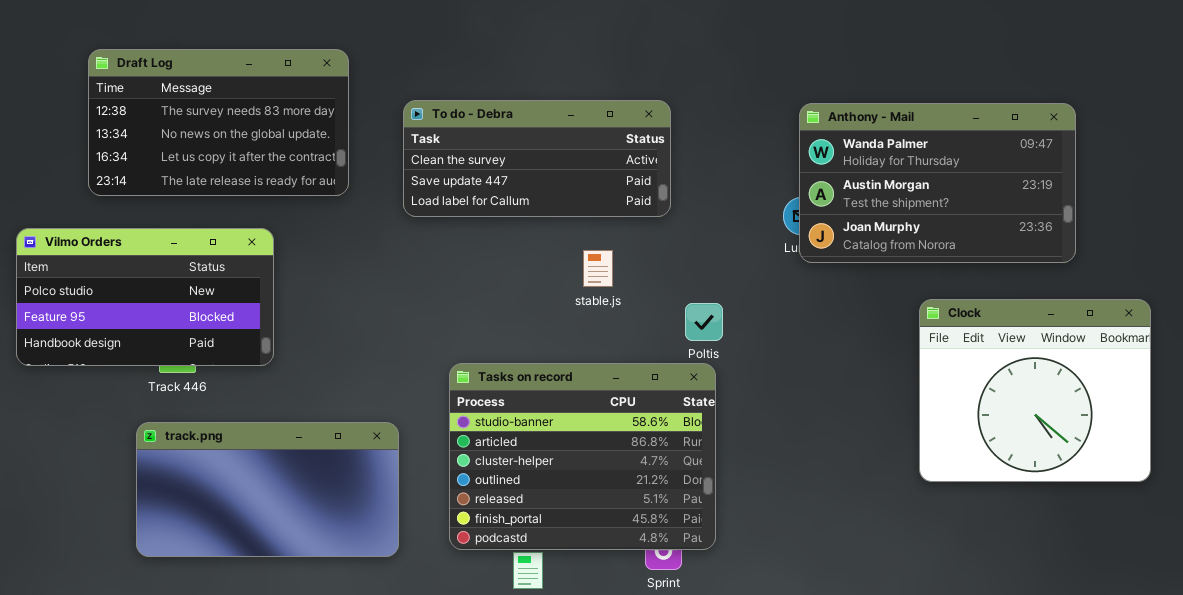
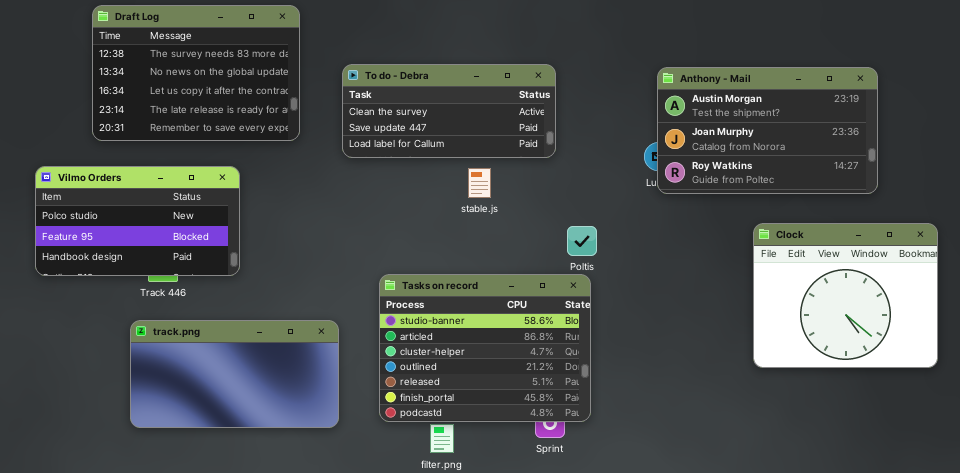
Draft Log: [88,49,349,196] -> [92,5,300,141], resized
Anthony - Mail: [799,103,1076,263] -> [657,67,878,194], scrolled down 1 row
stable.js: [583,250,613,287] -> [468,168,491,198], moved

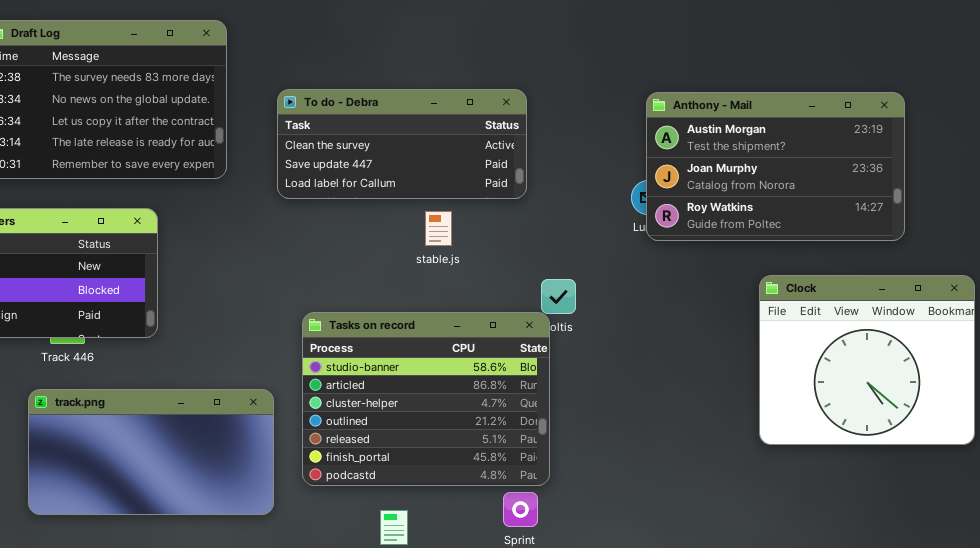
Tasks on record: [379,274,591,422] -> [302,312,550,486], moved

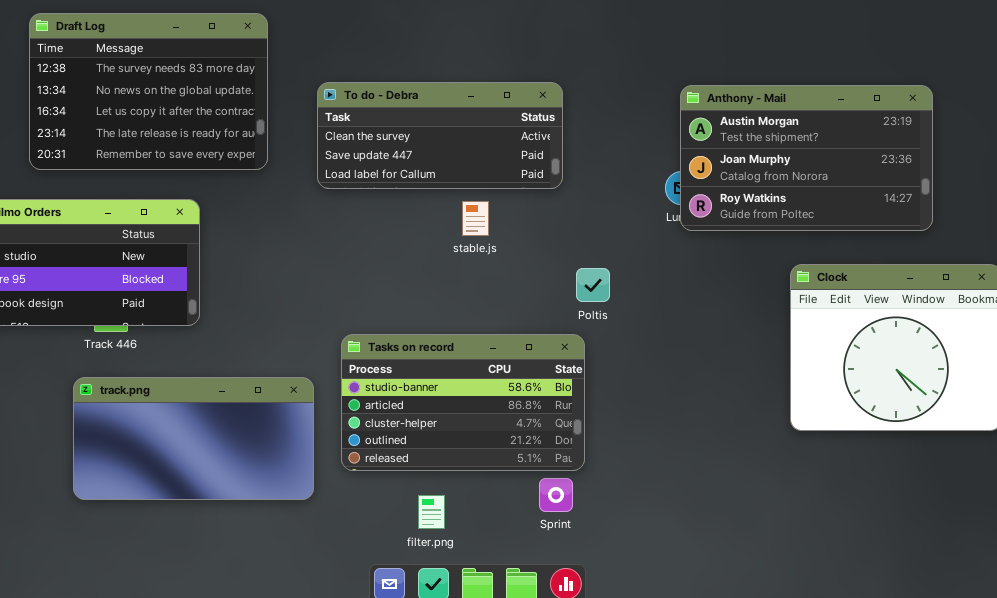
Tasks on record: [302,312,550,486] -> [341,334,585,471], resized

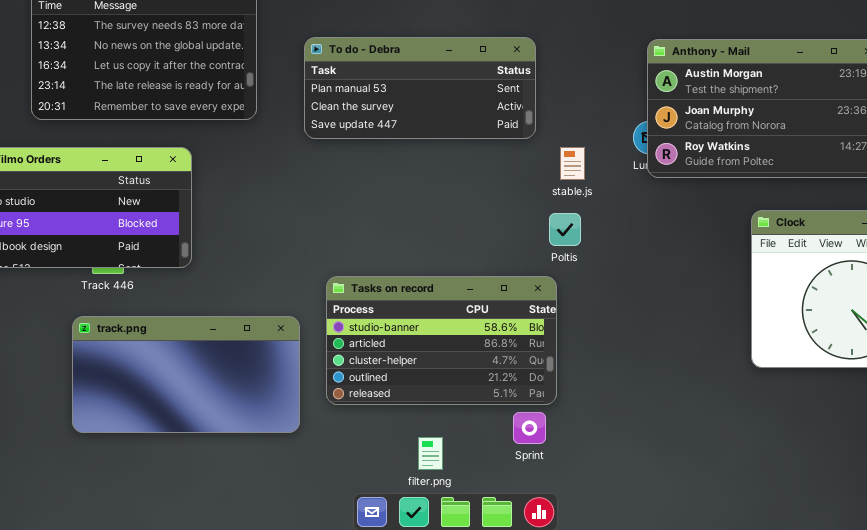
To do - Debra: [317,82,563,189] -> [304,37,536,139], scrolled up 1 row
stable.js: [462,201,489,236] -> [560,147,585,180], moved
filter.png: [418,495,445,529] -> [418,437,443,470], moved

